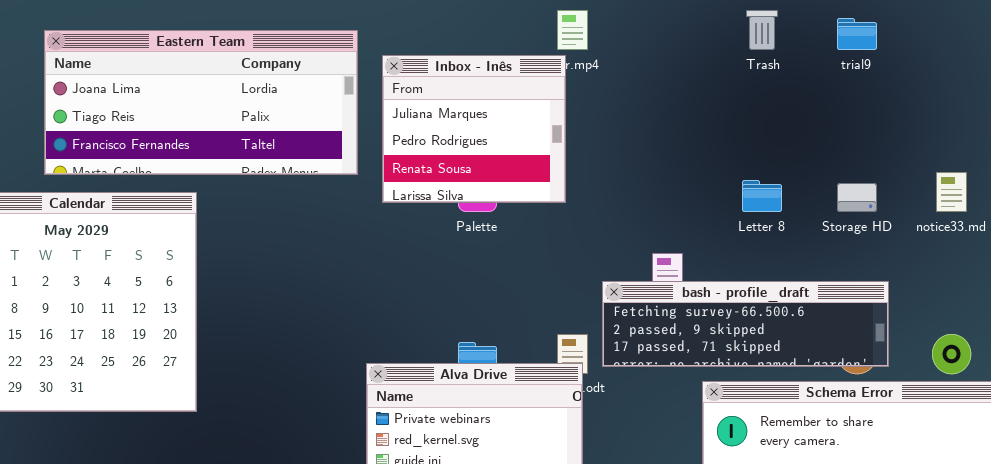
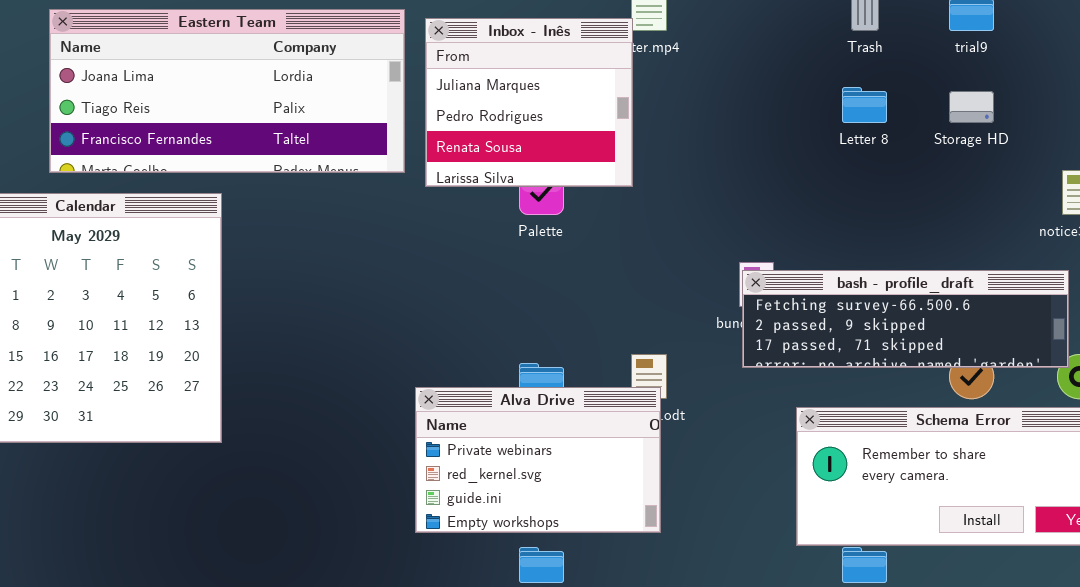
Inbox - Inês: [382,55,566,203] -> [425,18,633,187], moved
Letter 8: [742,180,782,212] -> [842,87,887,123], moved
Storage HD: [837,183,877,212] -> [949,91,994,123], moved
bash - profile_draft: [602,281,889,367] -> [742,270,1069,368], moved

